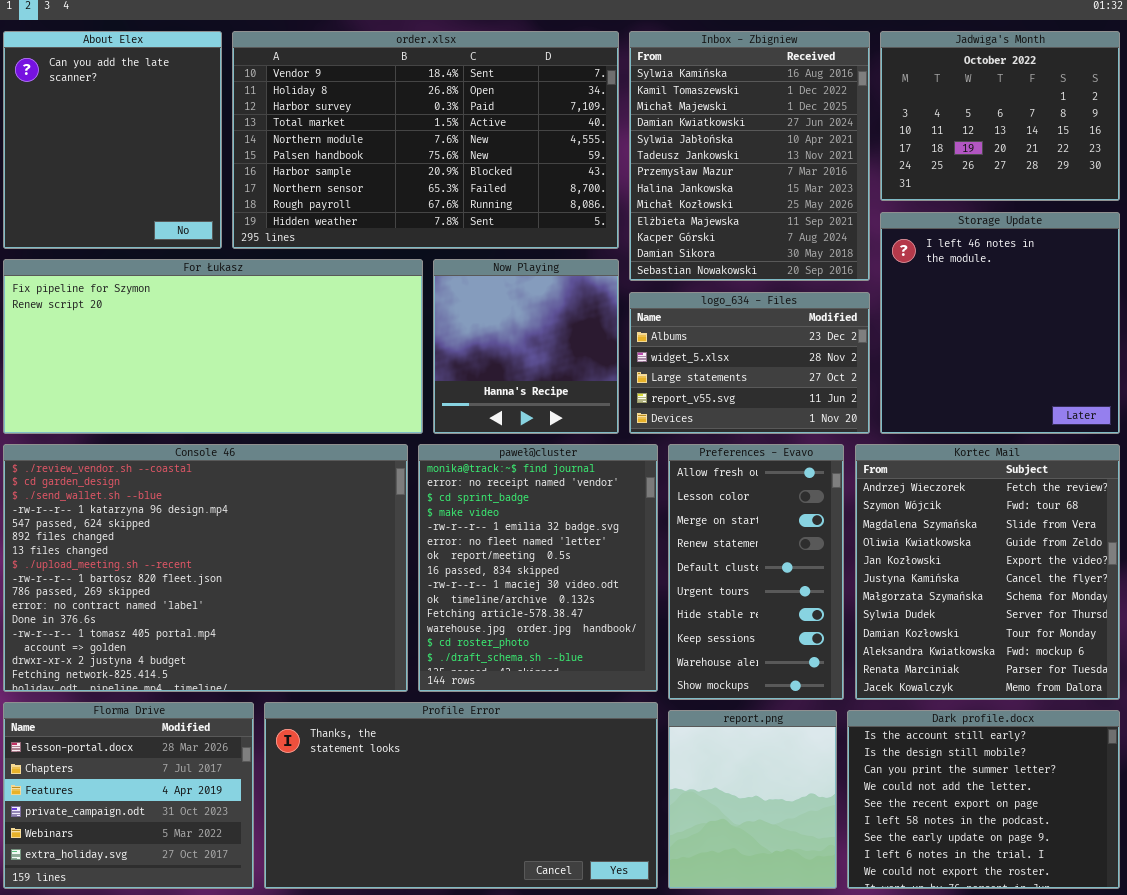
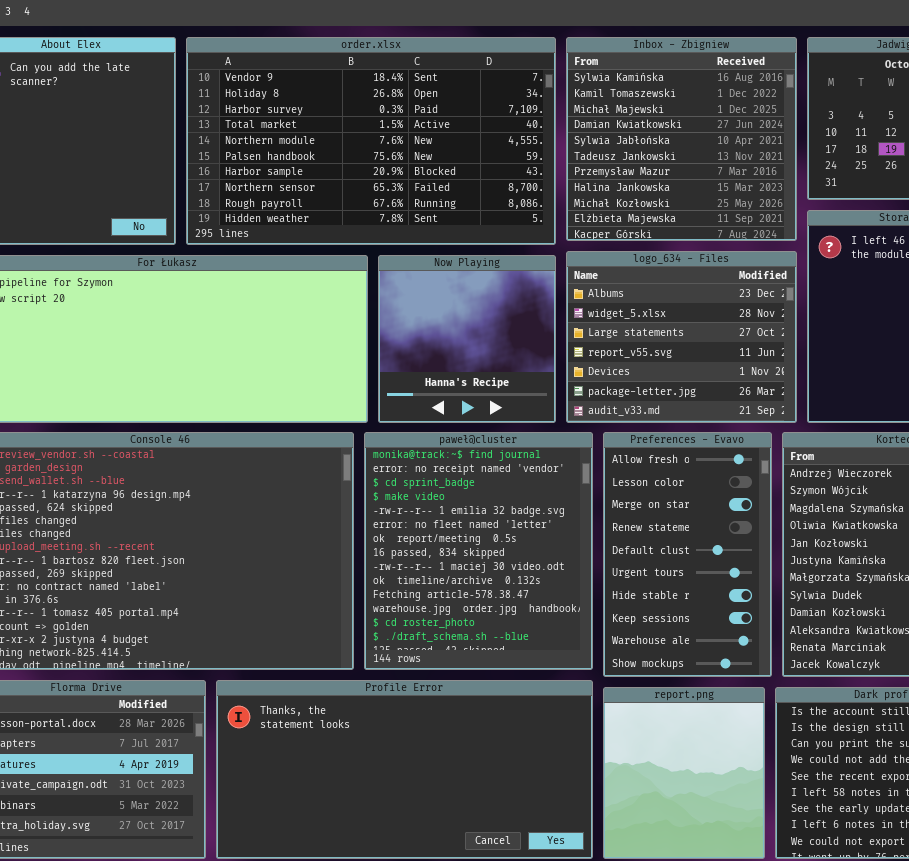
Inbox - Zbigniew: [629,31,870,281] -> [566,37,797,241], resized
logo_634 - Files: [629,292,870,434] -> [566,251,797,423], resized

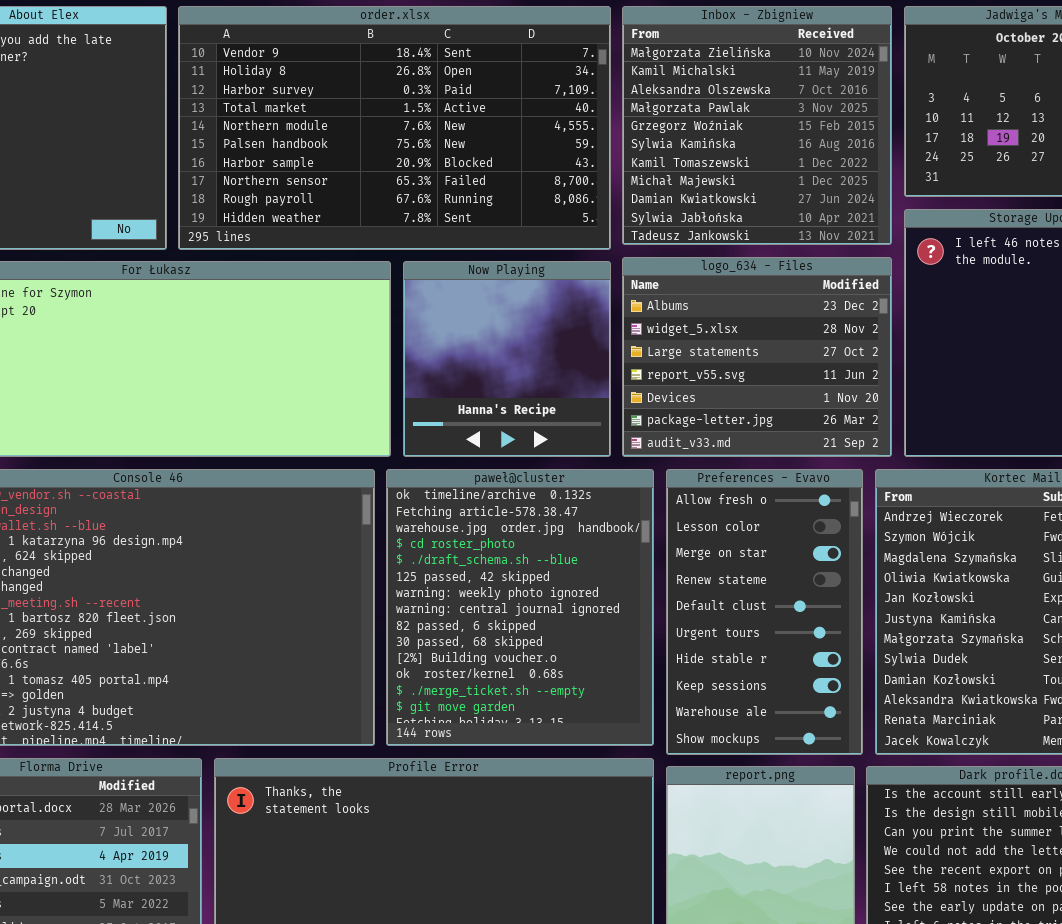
Inbox - Zbigniew: [566,37,797,241] -> [622,6,892,245], scrolled up 5 rows
paweł@cluster: [364,432,593,670] -> [386,469,654,746], scrolled down 9 rows

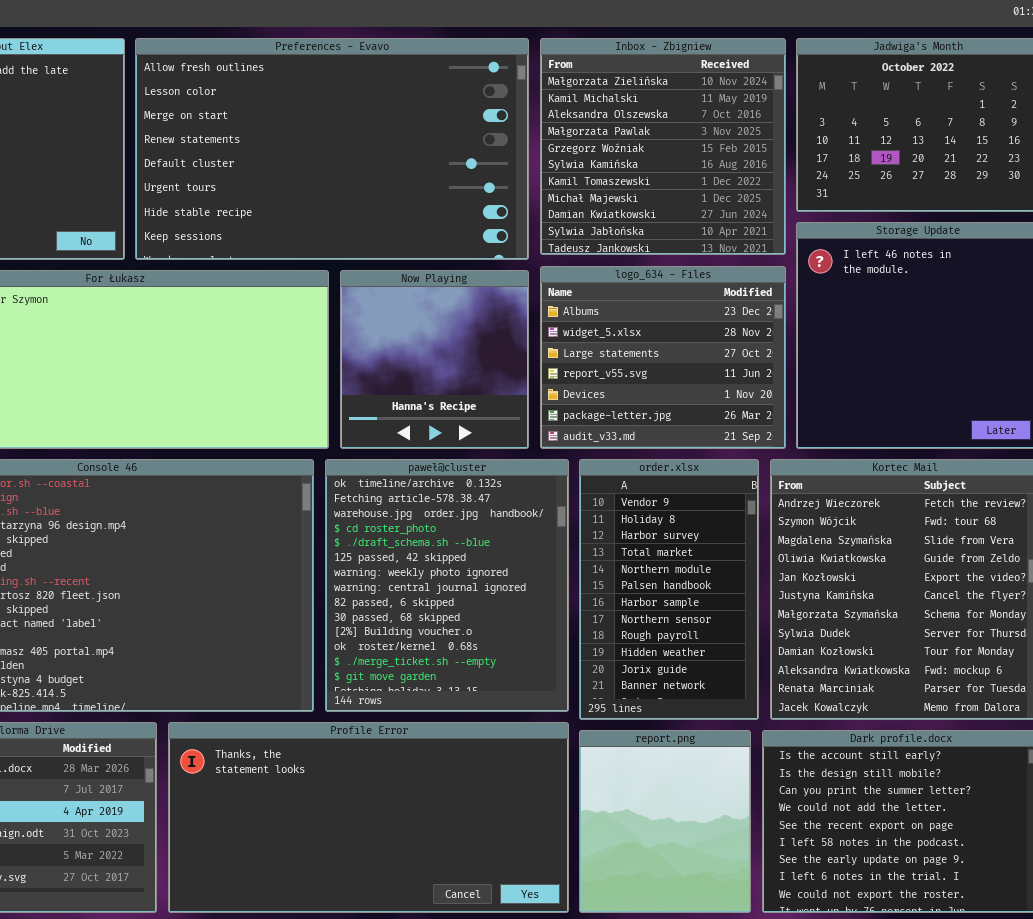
order.xlsx: [178,6,611,250] -> [579,459,759,720], moved, resized
Preferences - Evavo: [666,469,863,755] -> [135,38,529,260], moved, resized

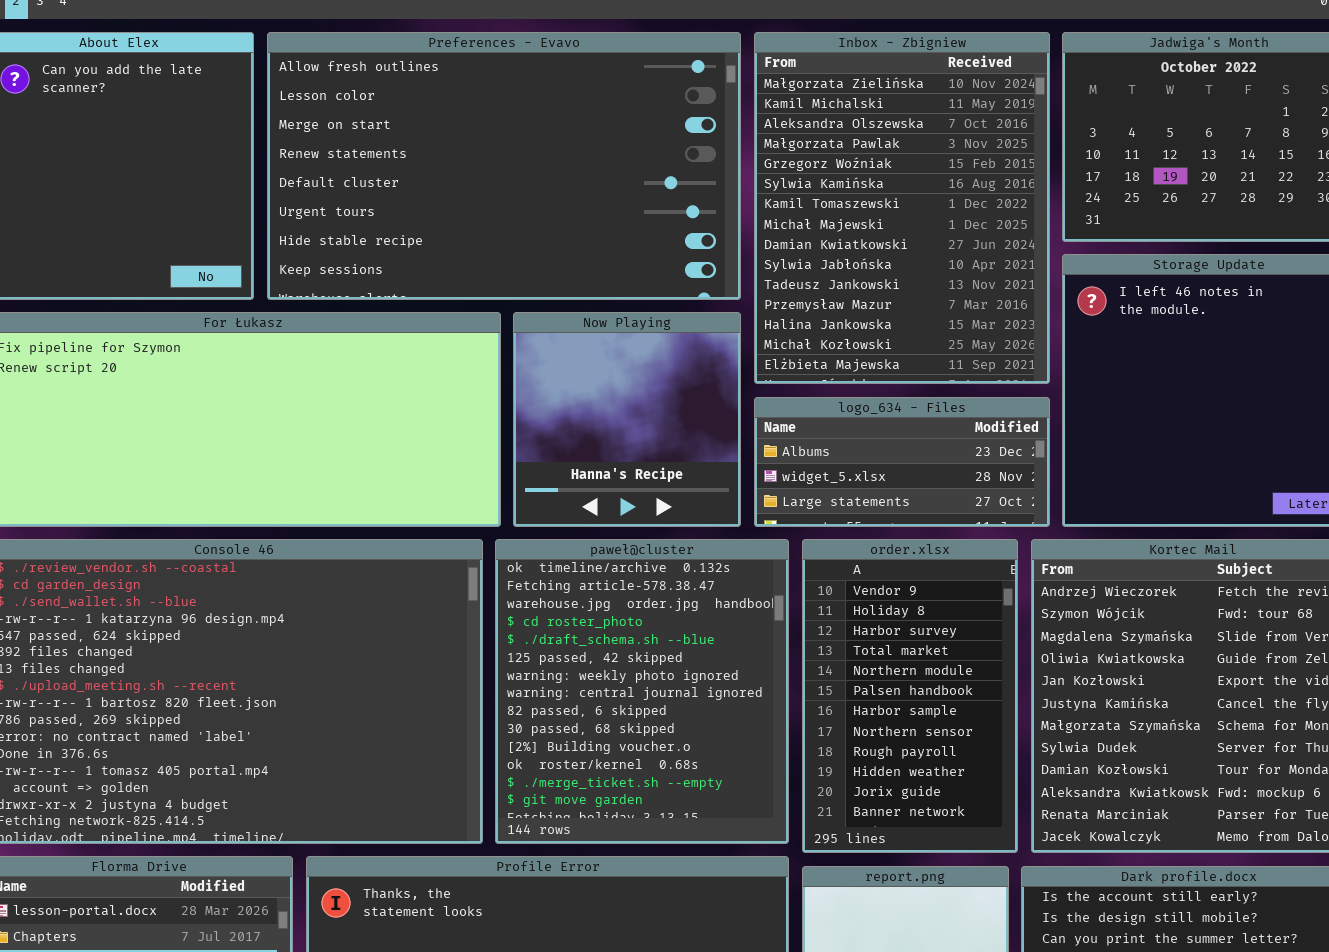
Inbox - Zbigniew: [540,38,786,255] -> [754,32,1050,384], resized
logo_634 - Files: [540,266,786,449] -> [754,397,1050,527], resized

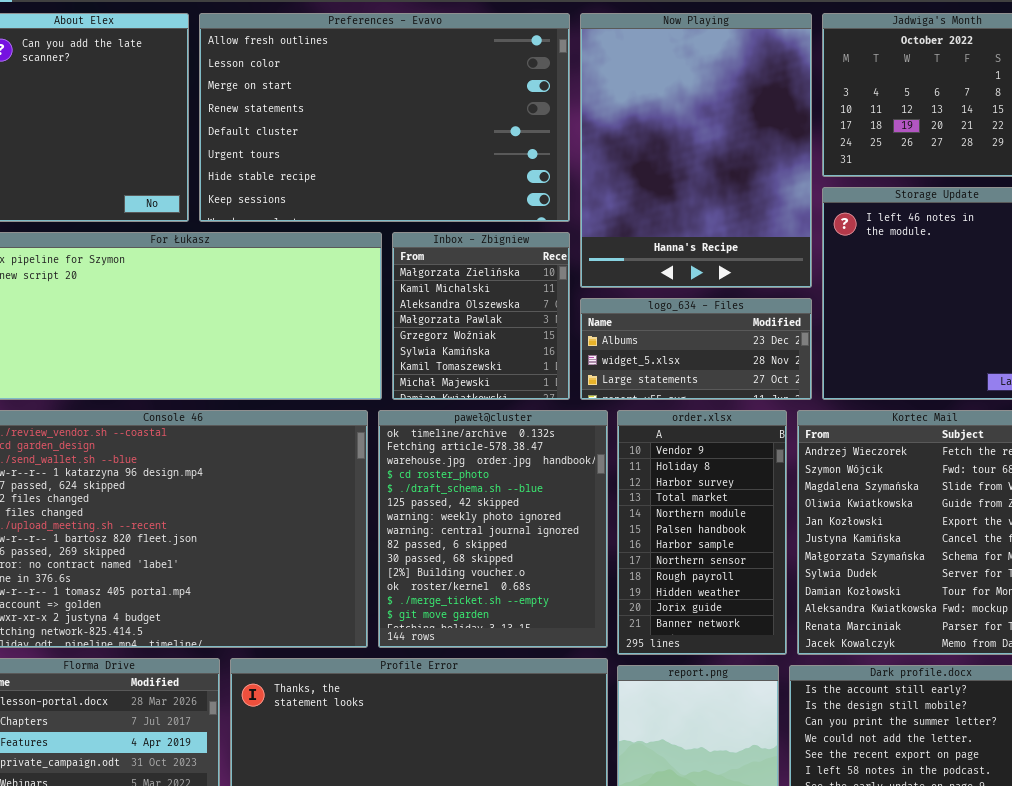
Inbox - Zbigniew: [754,32,1050,384] -> [392,232,570,400], moved, resized
Now Playing: [513,312,741,527] -> [580,13,812,288], moved, resized

